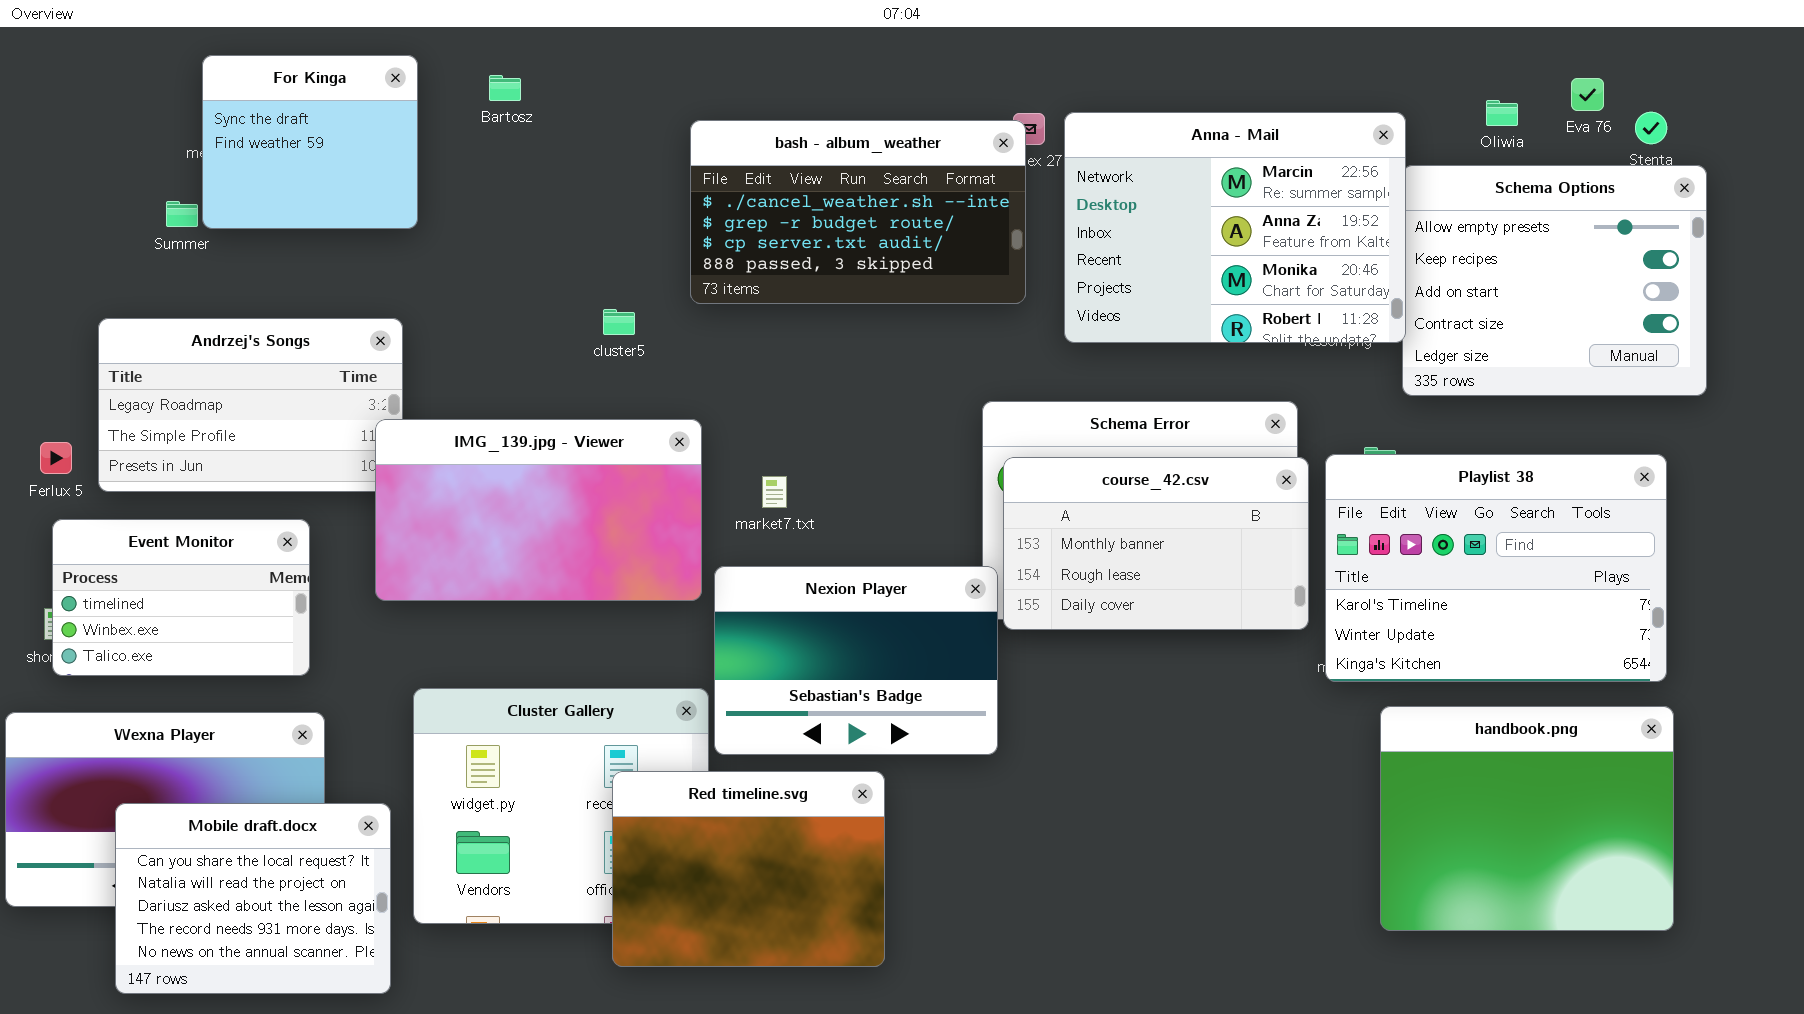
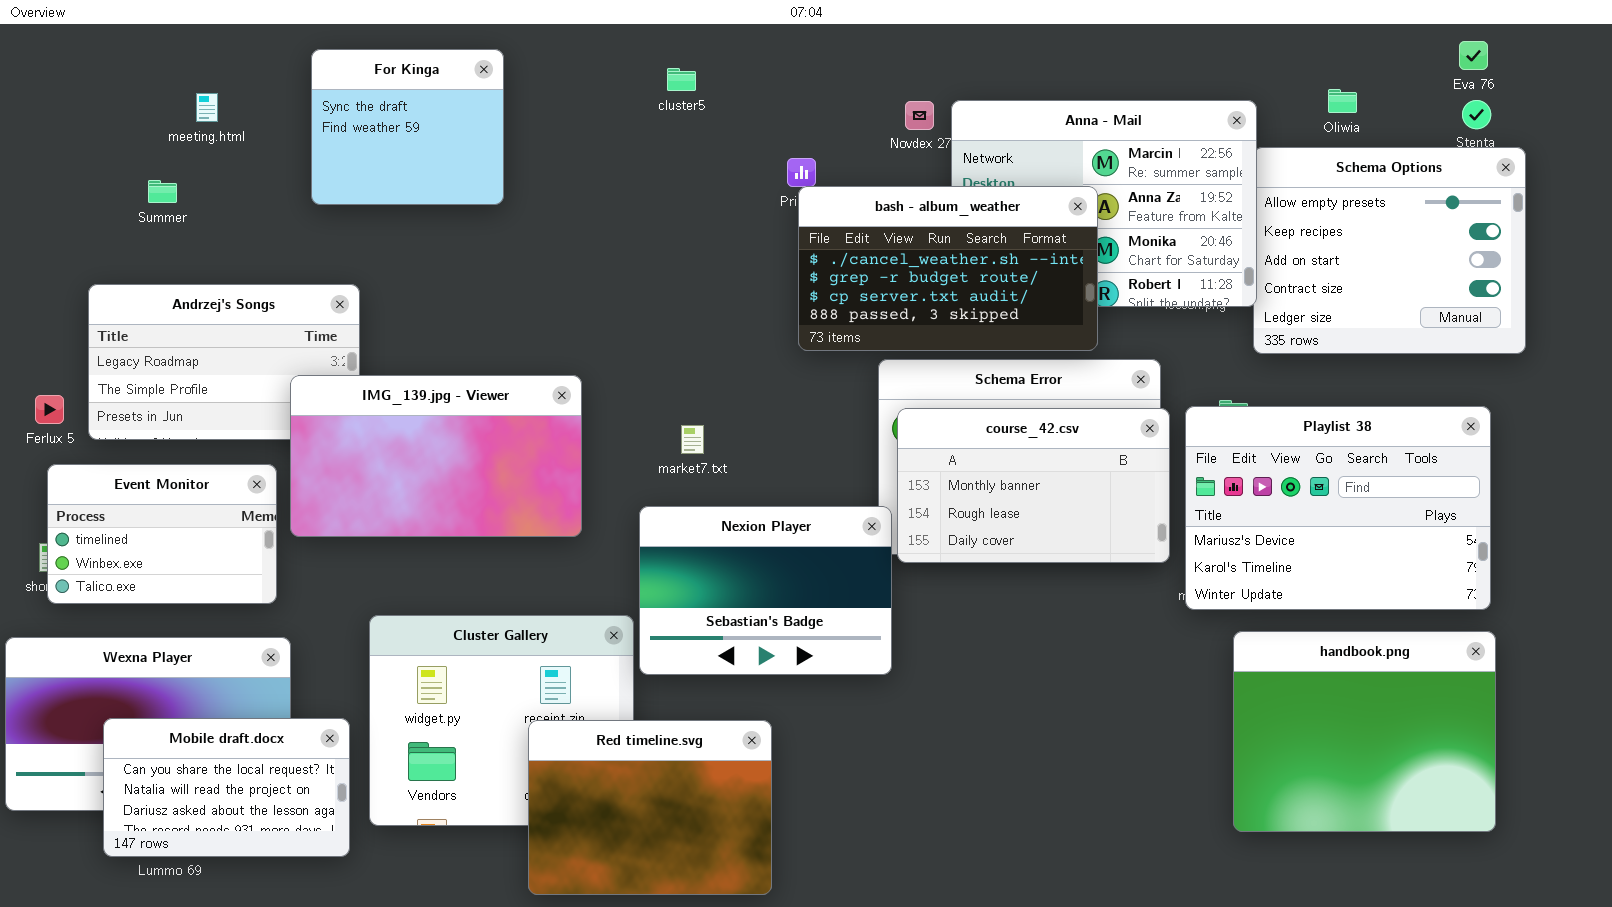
For Kinga: [202,55,418,229] -> [311,49,504,205], moved
Eva 76: [1571,78,1604,111] -> [1459,41,1488,70], moved
bash - album_weather: [690,120,1026,304] -> [798,186,1098,351], moved
cluster5: [603,309,635,335] -> [667,68,696,91], moved
IMG_139.jpg - Viewer: [375,419,702,601] -> [290,375,582,537], moved
Playlist 38: [1325,454,1667,682] -> [1185,406,1491,610], scrolled up 1 row
Red timeline.svg: [612,771,885,967] -> [528,720,772,895], moved
Mobile draft.docx: [115,803,391,994] -> [103,718,350,857], resized

